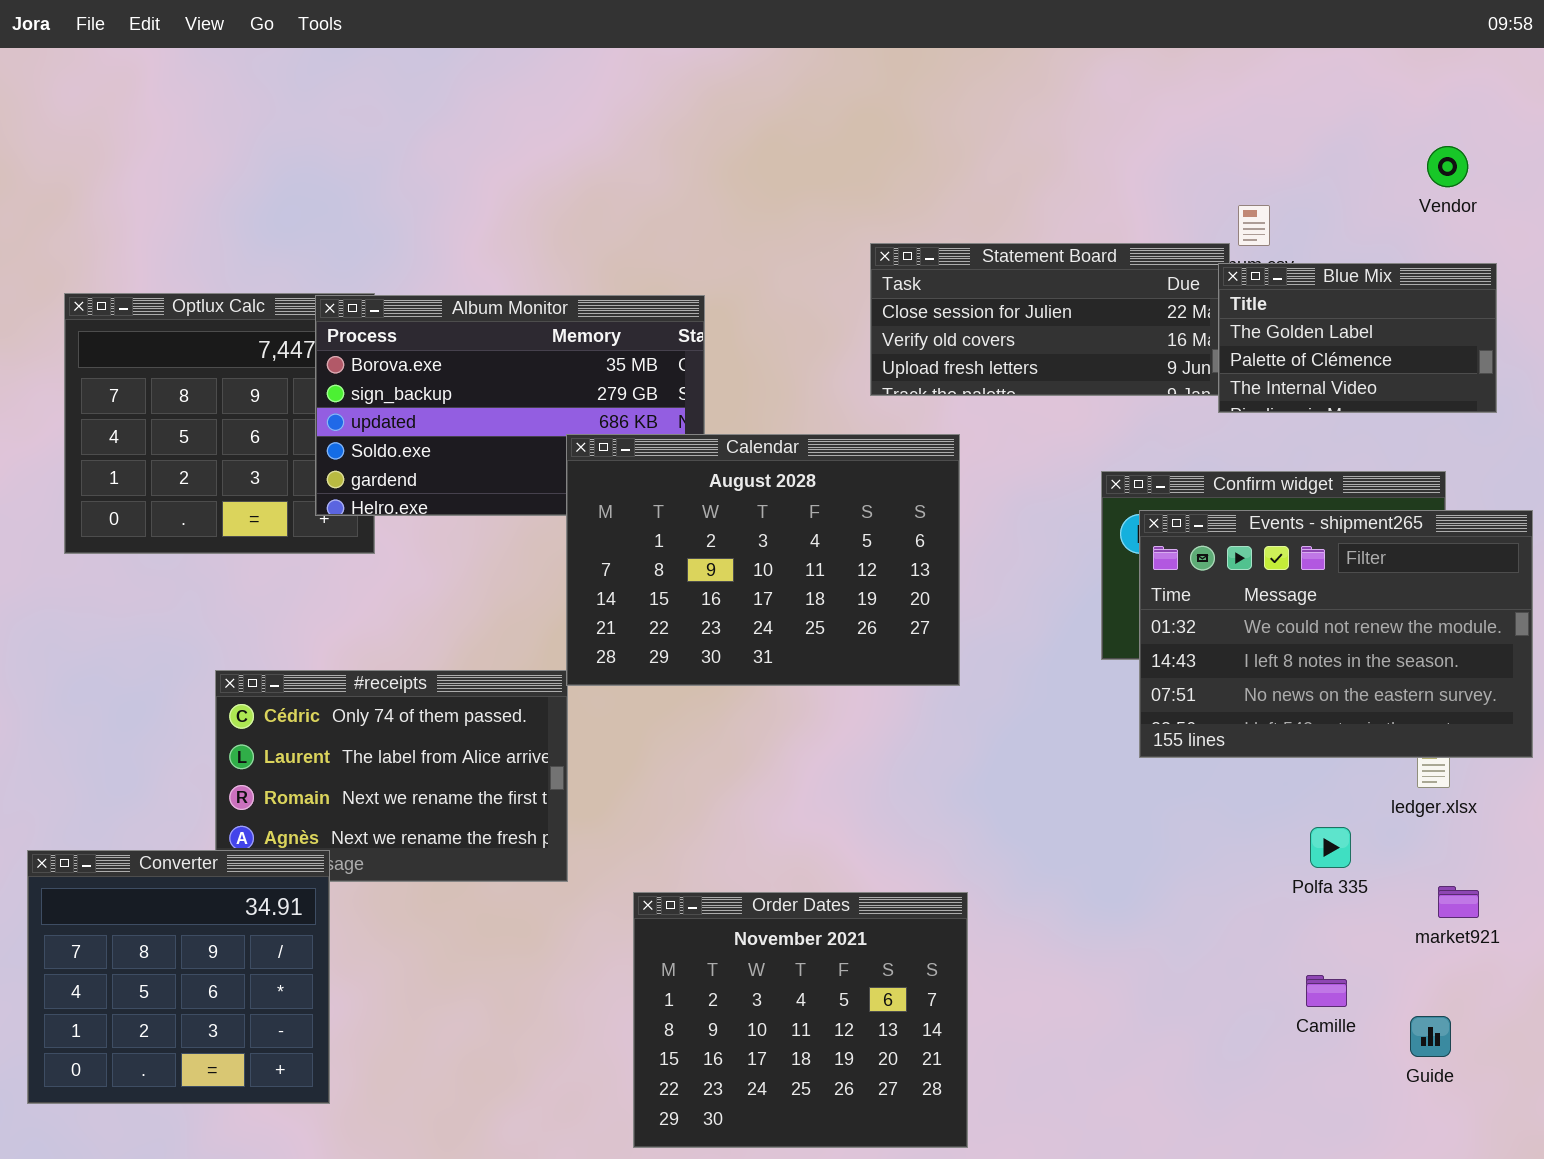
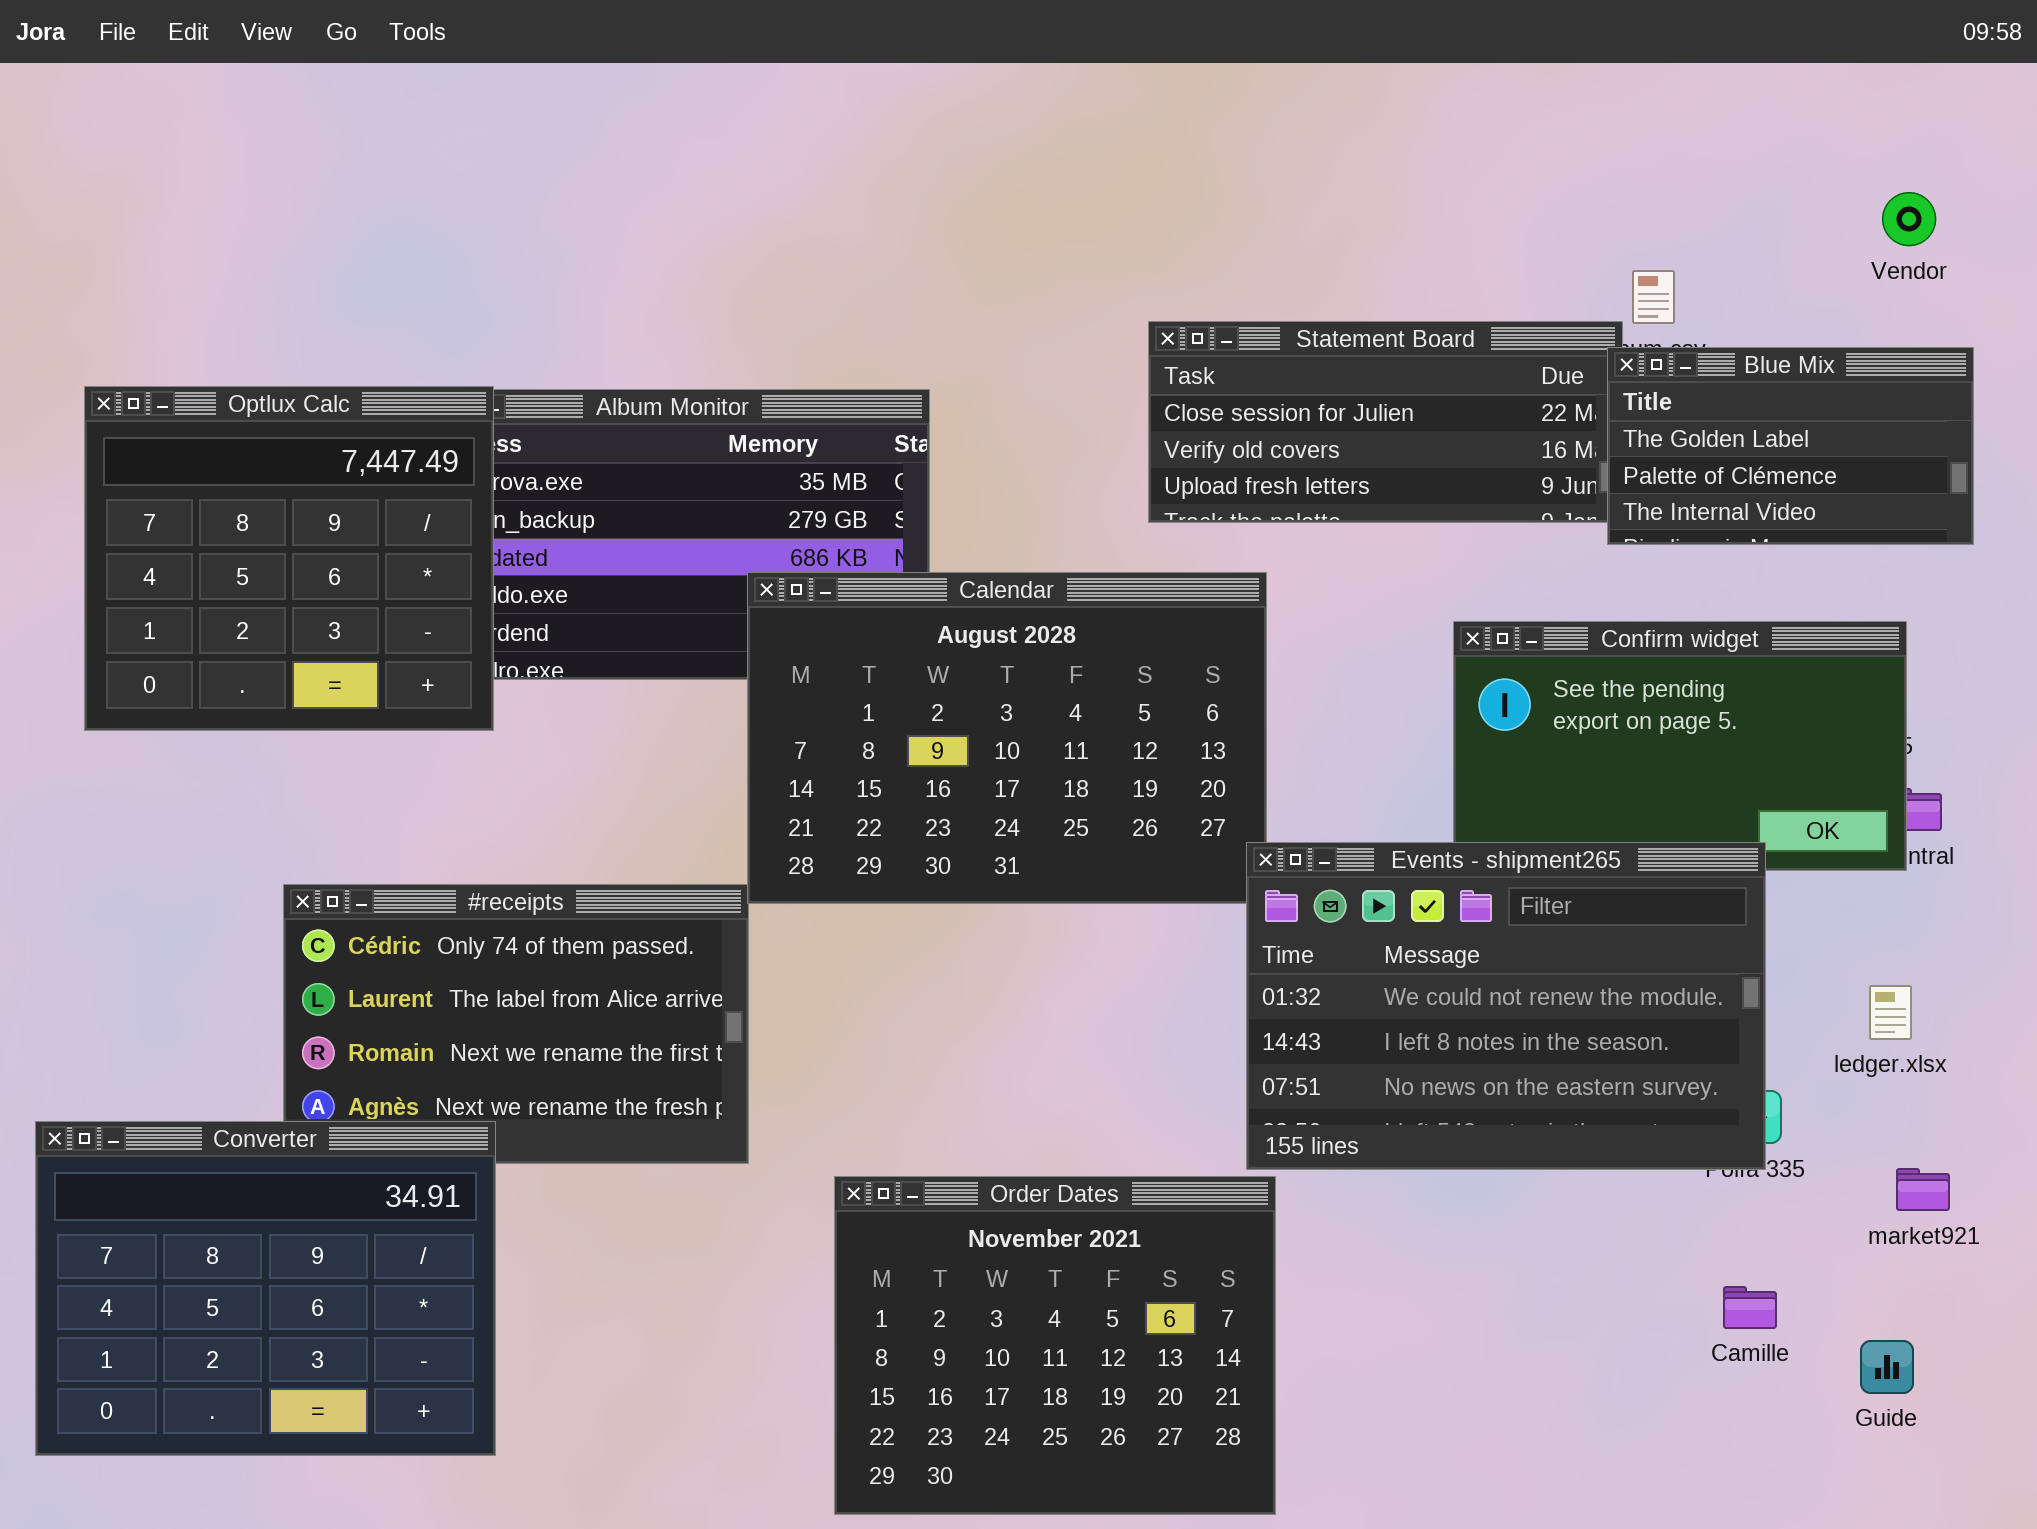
Optlux Calc: [64,293,375,554] -> [84,386,494,731], raised
Events - shipment265: [1139,510,1533,758] -> [1246,842,1766,1170], moved
Converter: [27,850,330,1104] -> [35,1121,496,1456], resized

